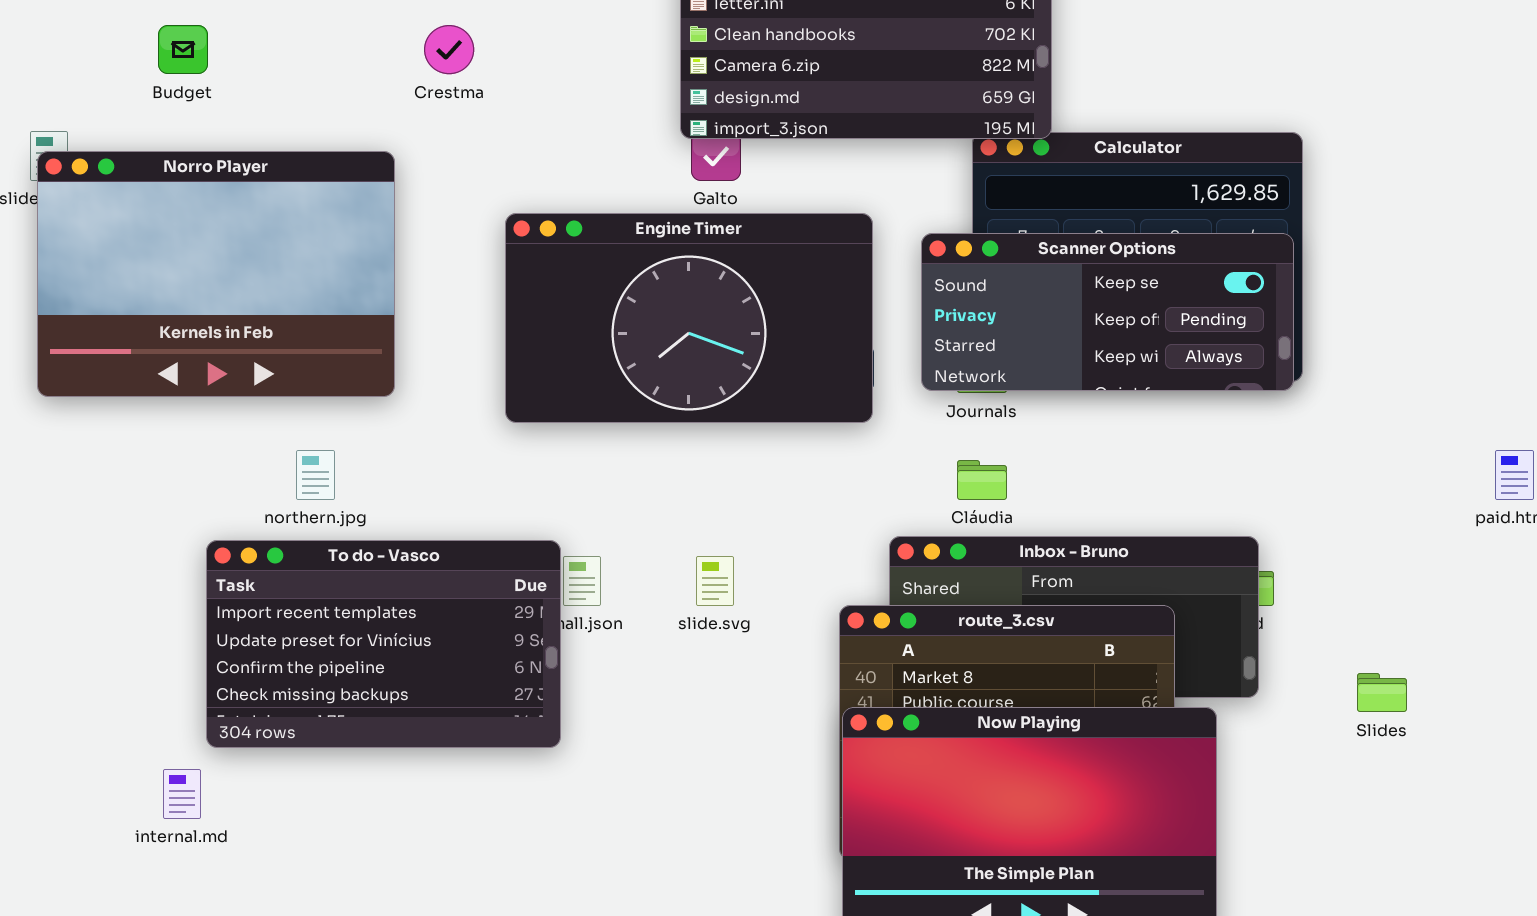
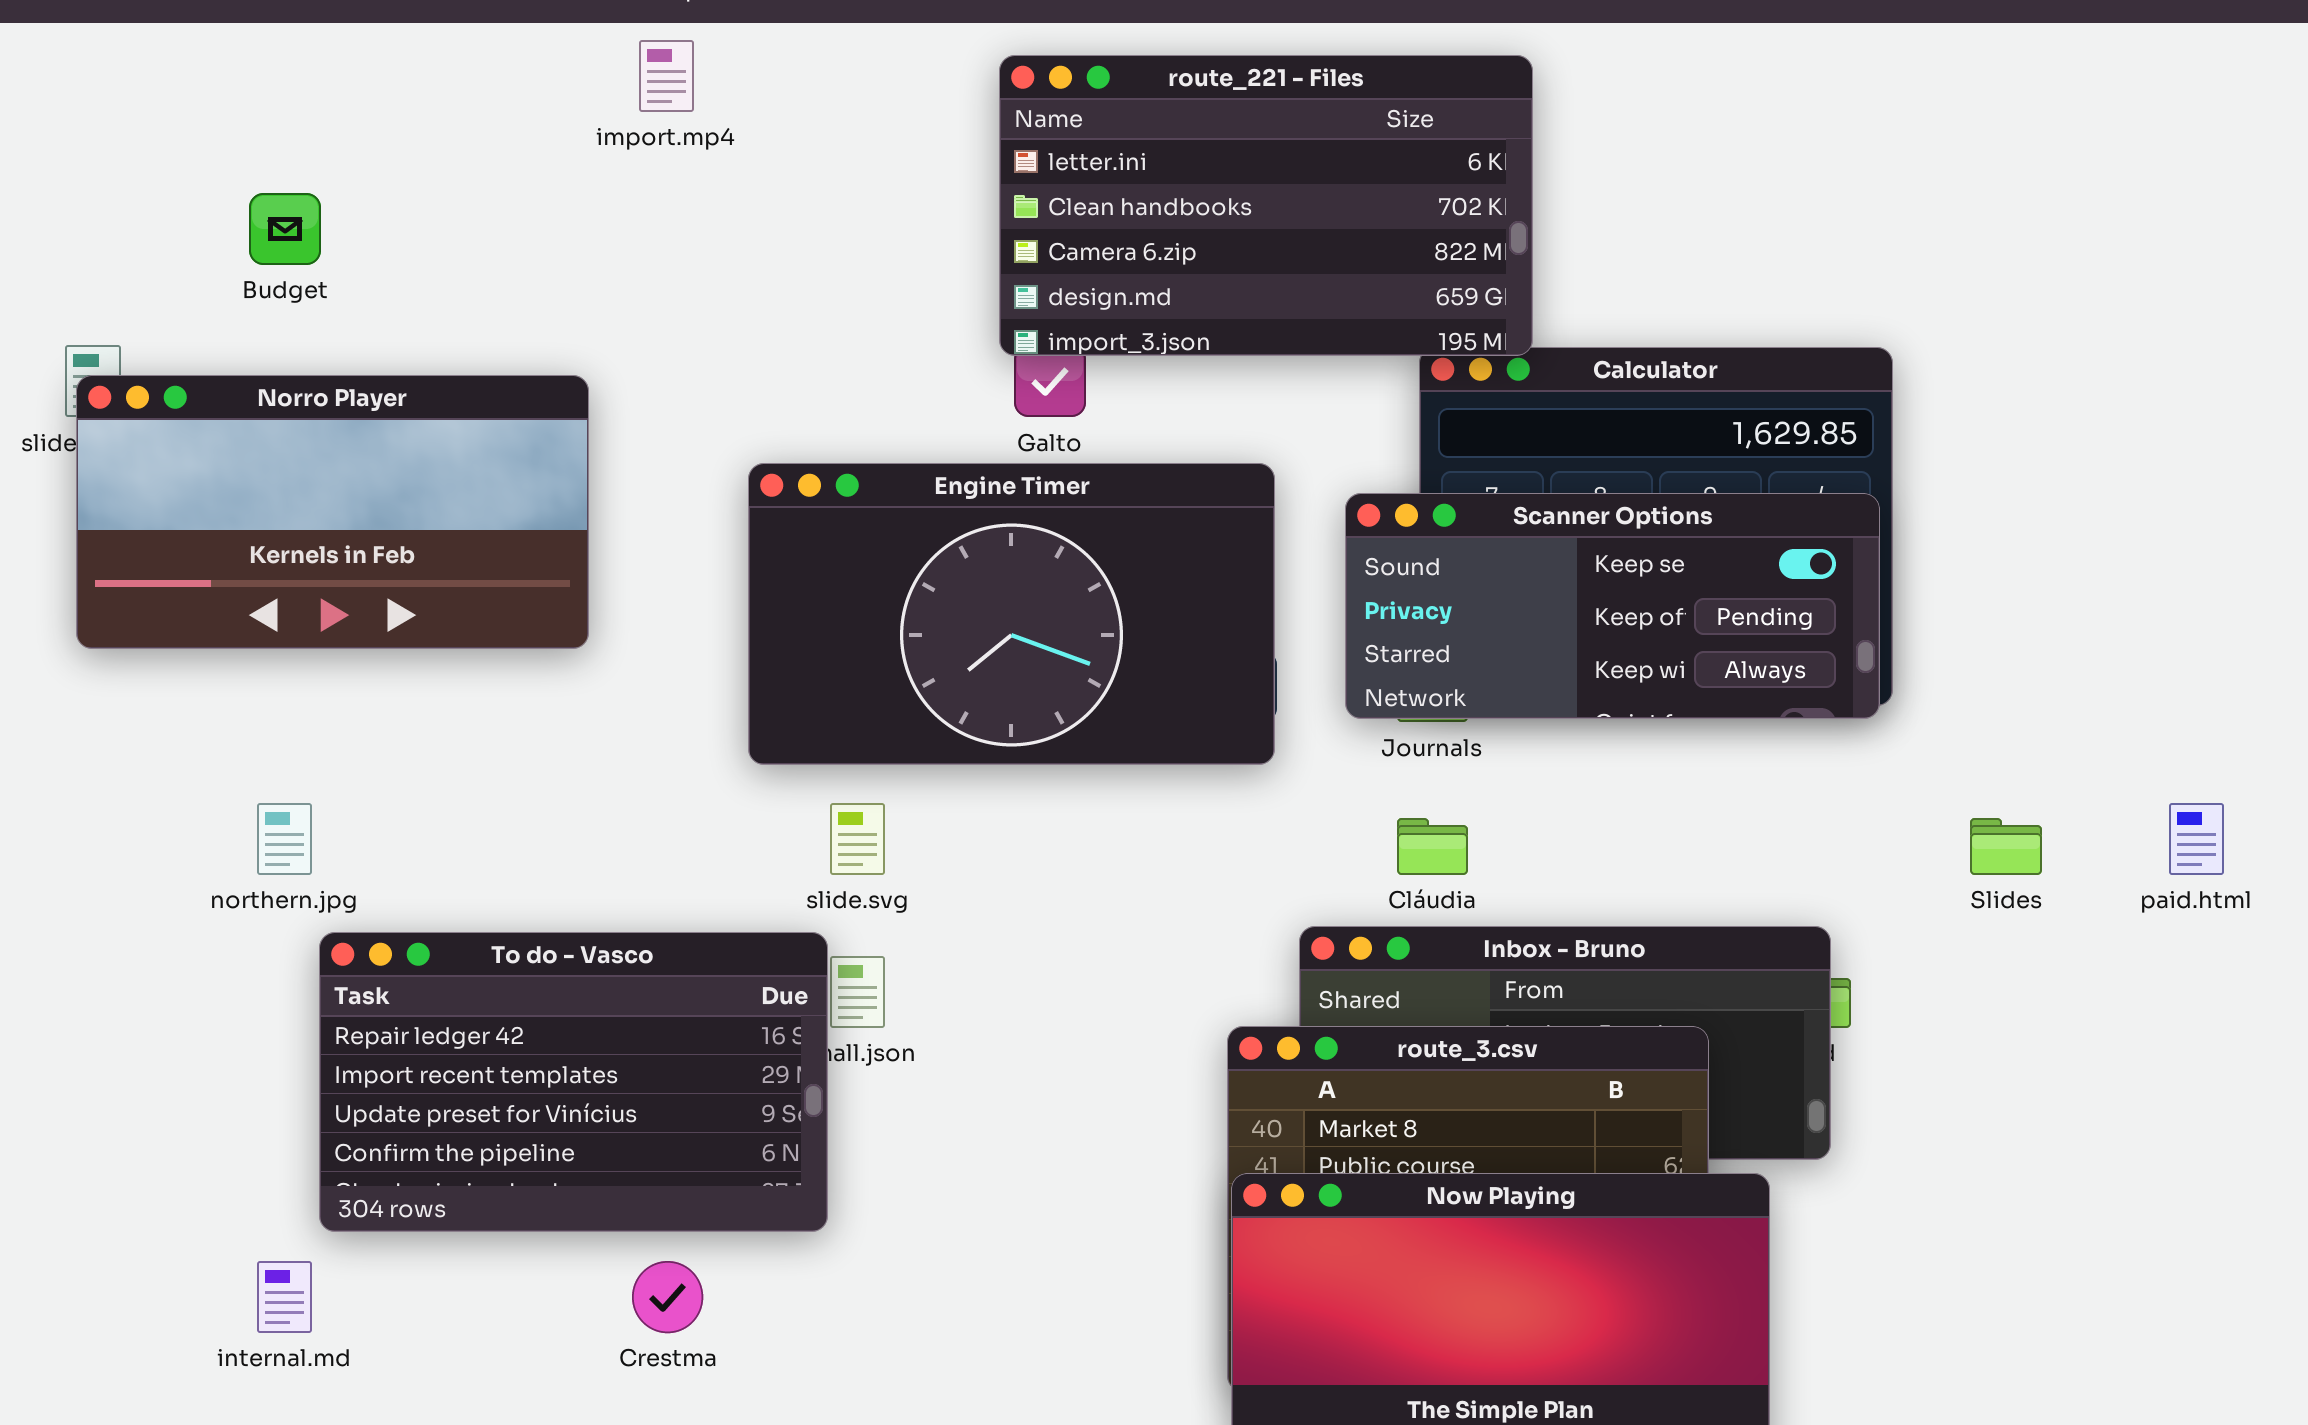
Crestma: [424,25,474,74] -> [632,1261,703,1333], moved
Norro Player: [37,151,395,397] -> [76,375,589,649], resized
northern.jpg: [296,450,335,500] -> [257,803,312,875], moved
To do - Vasco: [206,540,561,748] -> [319,932,828,1232], scrolled up 1 row
slide.svg: [696,556,734,606] -> [830,803,885,875], moved
Slides: [1357,673,1407,712] -> [1970,818,2042,875], moved

